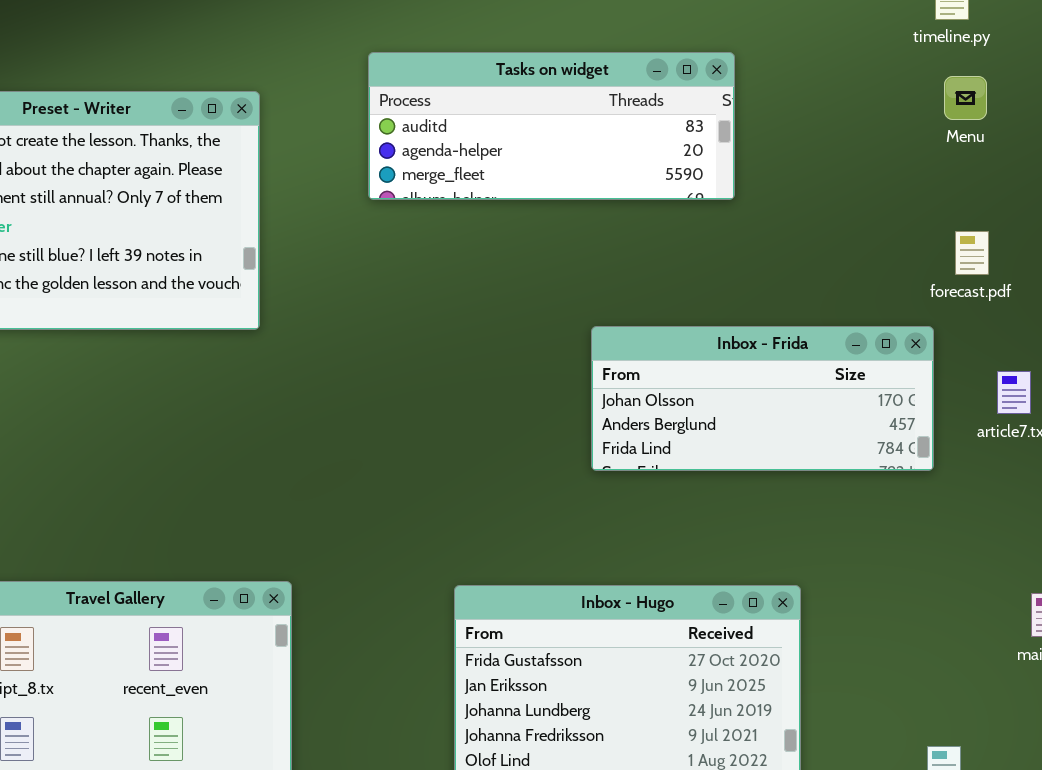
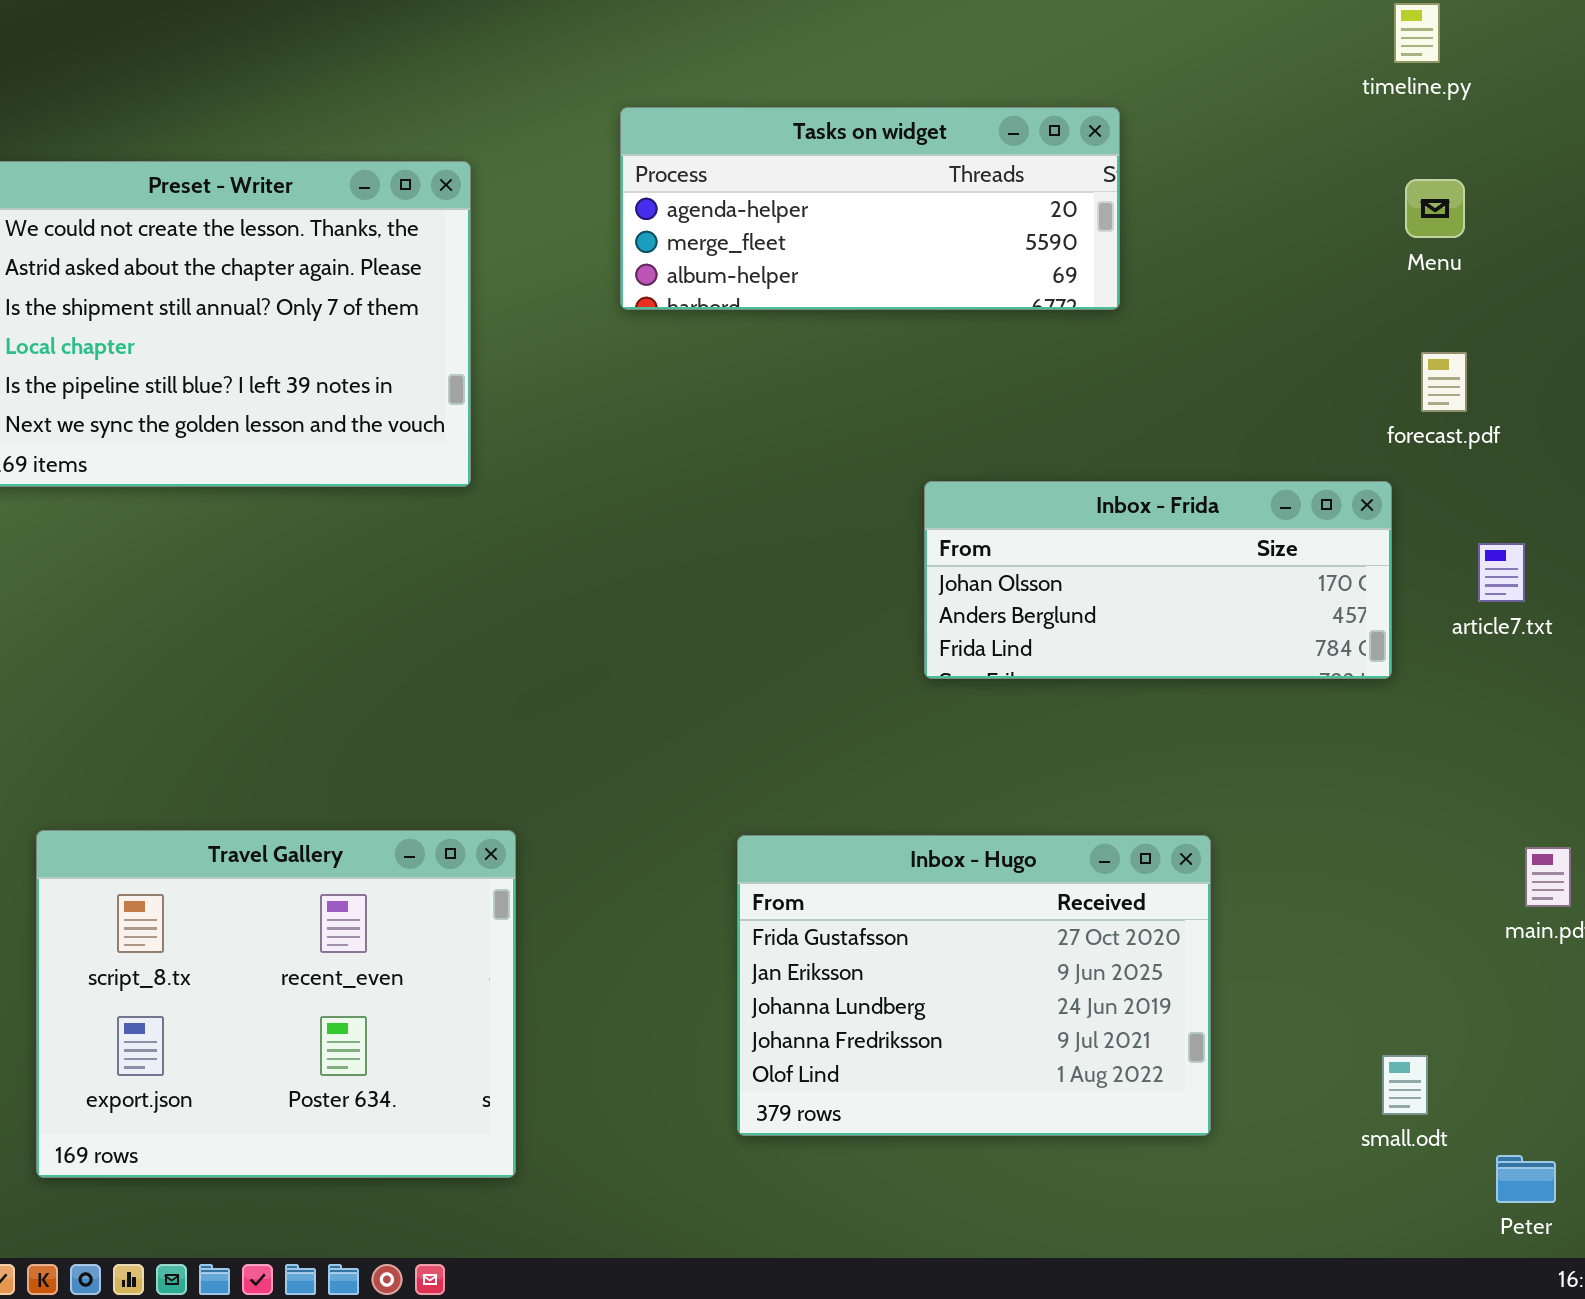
Tasks on widget: [368,52,735,200] -> [620,107,1120,310], scrolled down 1 row
Menu: [944,76,987,120] -> [1405,179,1465,238], moved

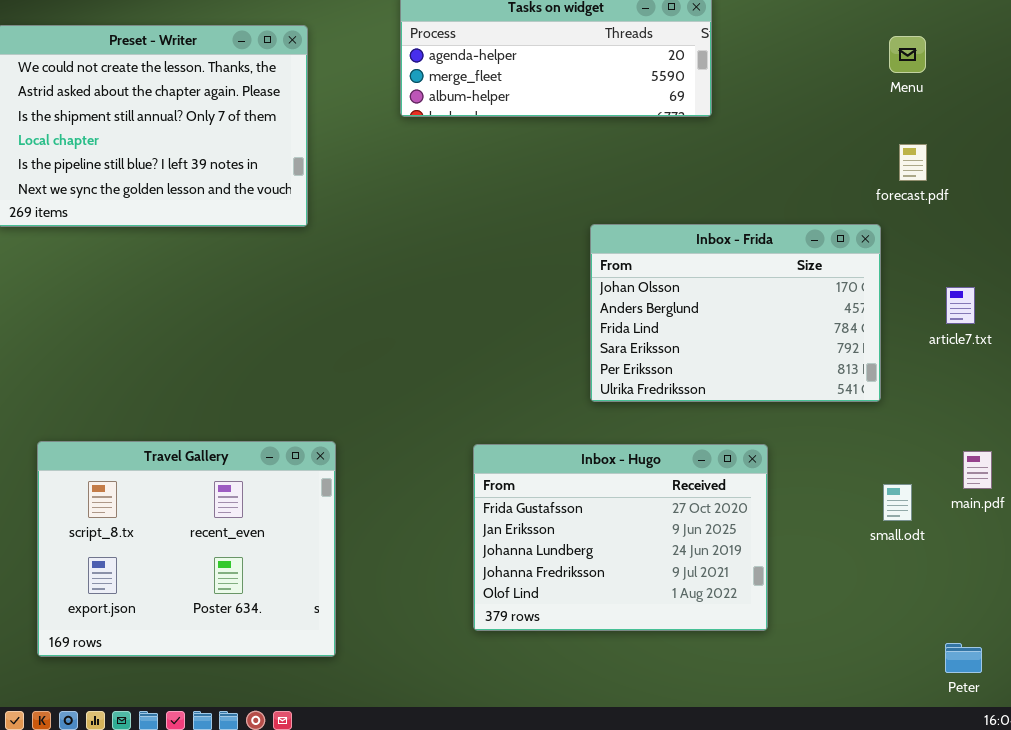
Inbox - Frida: [924,481,1392,679] -> [590,224,881,402], resized
article7.txt: [1478,543,1525,602] -> [946,287,975,324], moved
small.odt: [1382,1055,1428,1115] -> [883,484,912,521], moved

